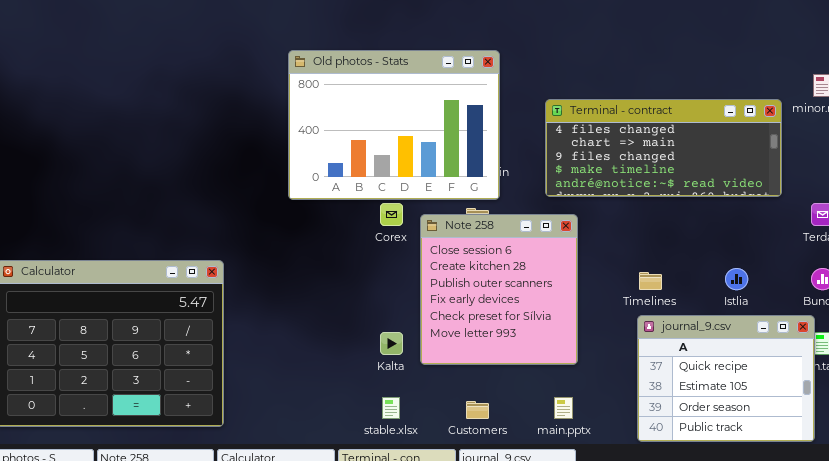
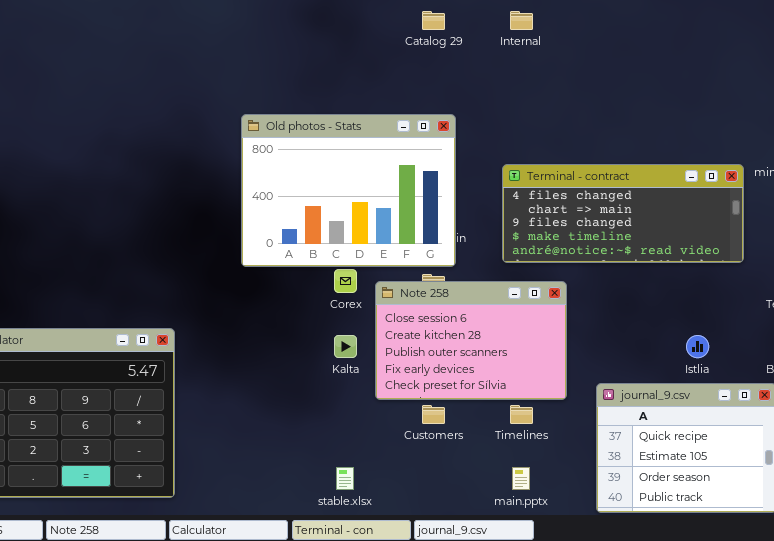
Note 258: [420,214,578,365] -> [375,281,567,400], resized
Timelines: [639,272,662,290] -> [510,405,533,424], moved
Kalta: [380,332,403,355] -> [334,335,357,358], moved
Customers: [466,401,489,419] -> [422,405,445,424], moved

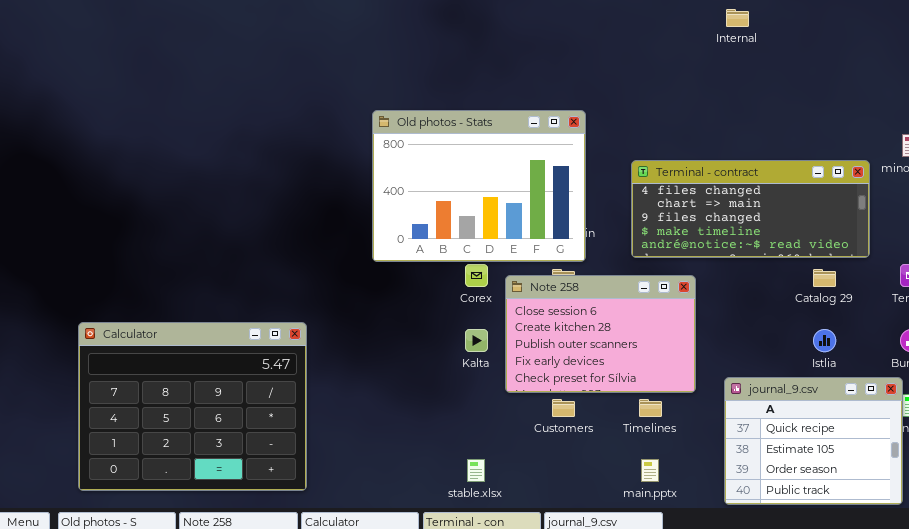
Catalog 29: [422,11,445,30] -> [813,269,836,287], moved
Internal: [510,11,533,30] -> [726,9,749,27], moved

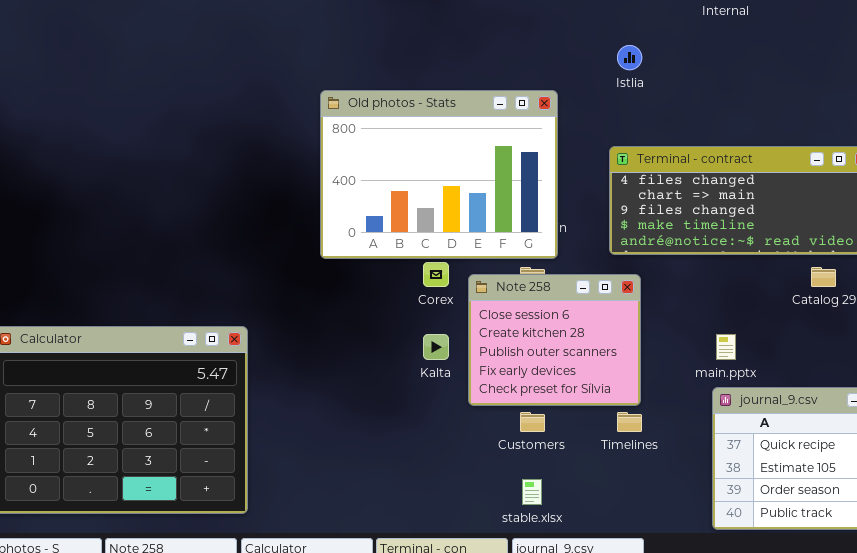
Note 258: [505,275,696,393] -> [468,274,641,406], resized
Istlia: [813,329,836,352] -> [617,45,642,70], moved
stable.xlsx: [467,459,485,482] -> [522,479,542,505], moved
main.pptx: [641,459,659,482] -> [716,334,736,360], moved

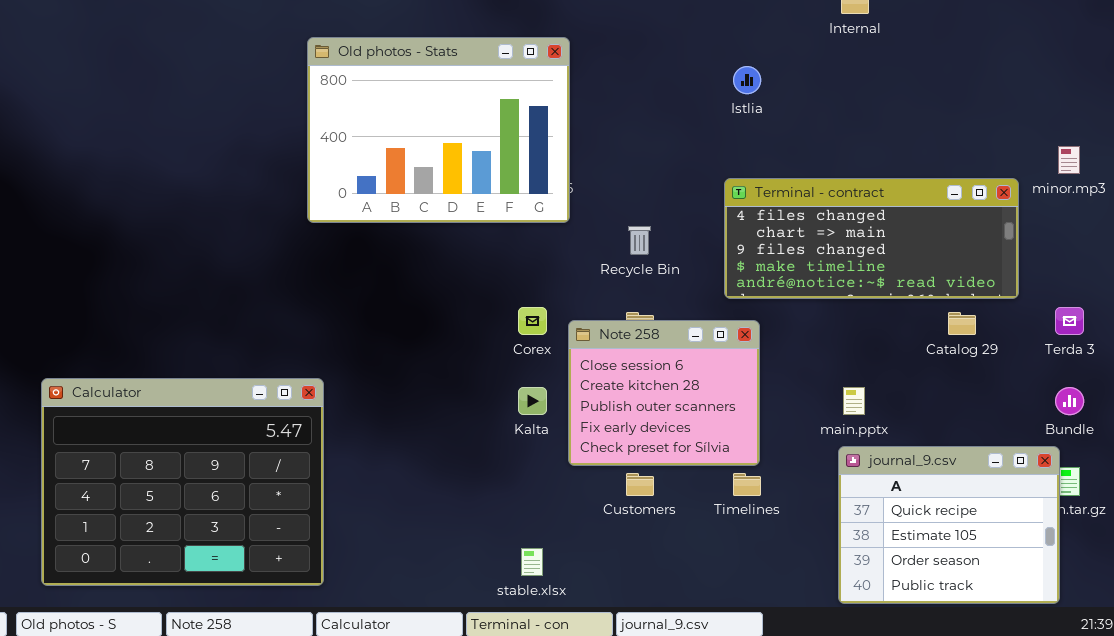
Old photos - Stats: [320,90,558,259] -> [307,37,570,223], moved
stable.xlsx: [522,479,542,505] -> [521,548,543,576], moved

